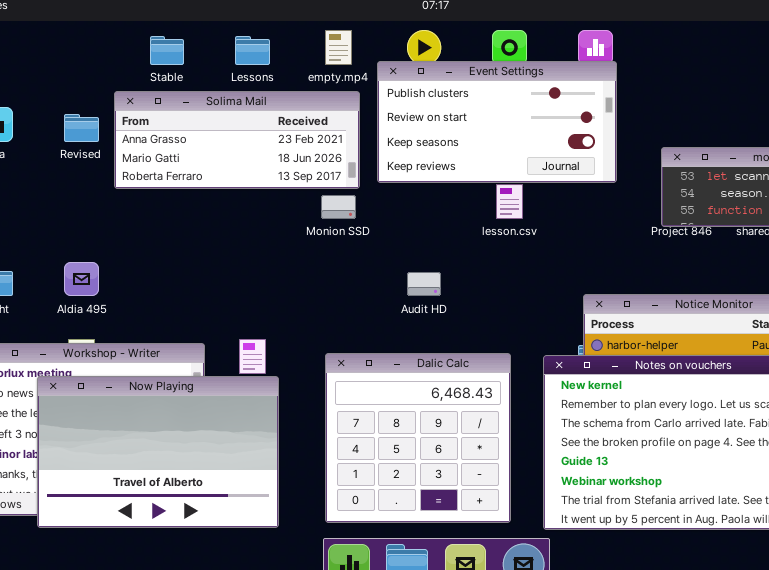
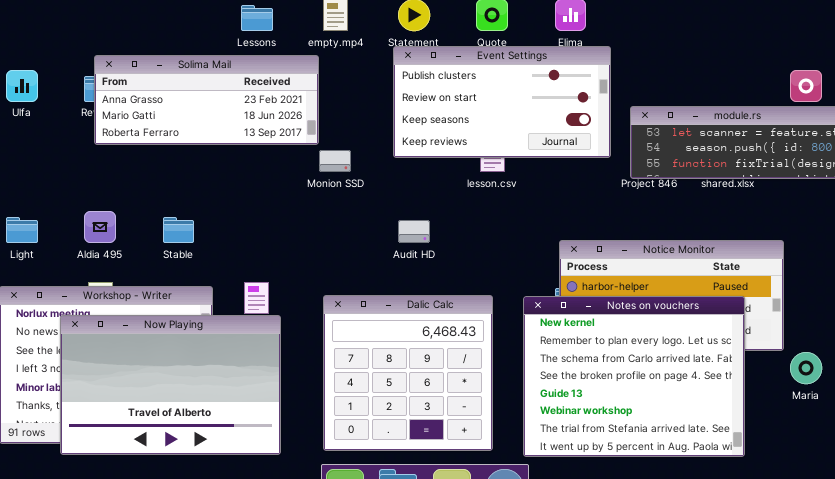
Stable: [150,36,184,65] -> [163,217,194,243], moved
Event Settings: [377,61,617,183] -> [393,46,611,158], moved
Solima Mail: [114,91,360,189] -> [94,55,319,145], moved

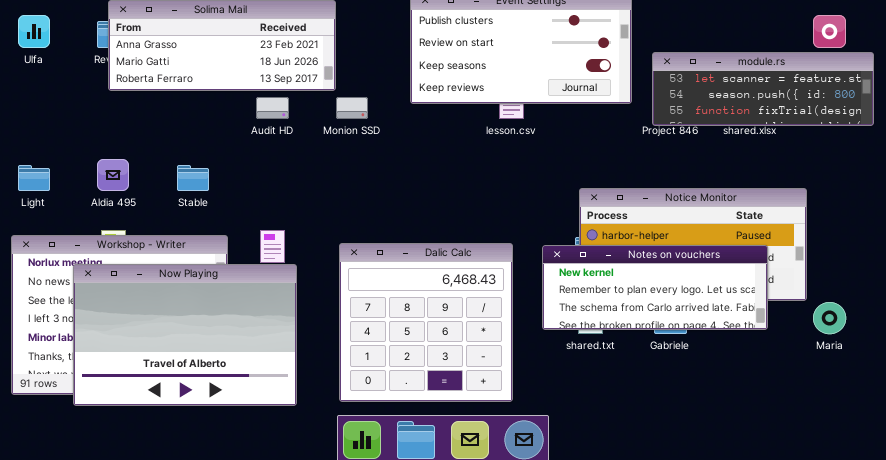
Audit HD: [398,220,430,243] -> [256,97,289,119], moved
Notes on vouchers: [523,296,745,457] -> [542,245,768,330], resized

